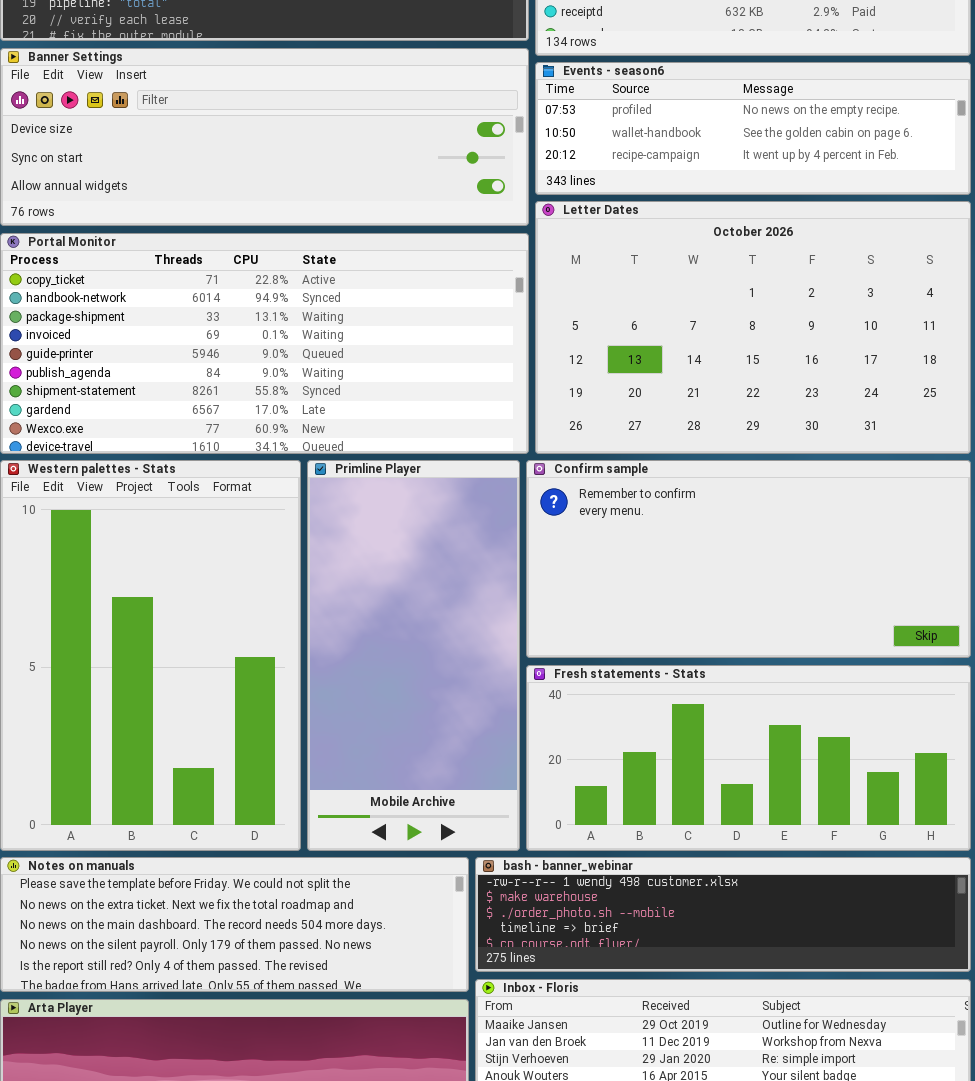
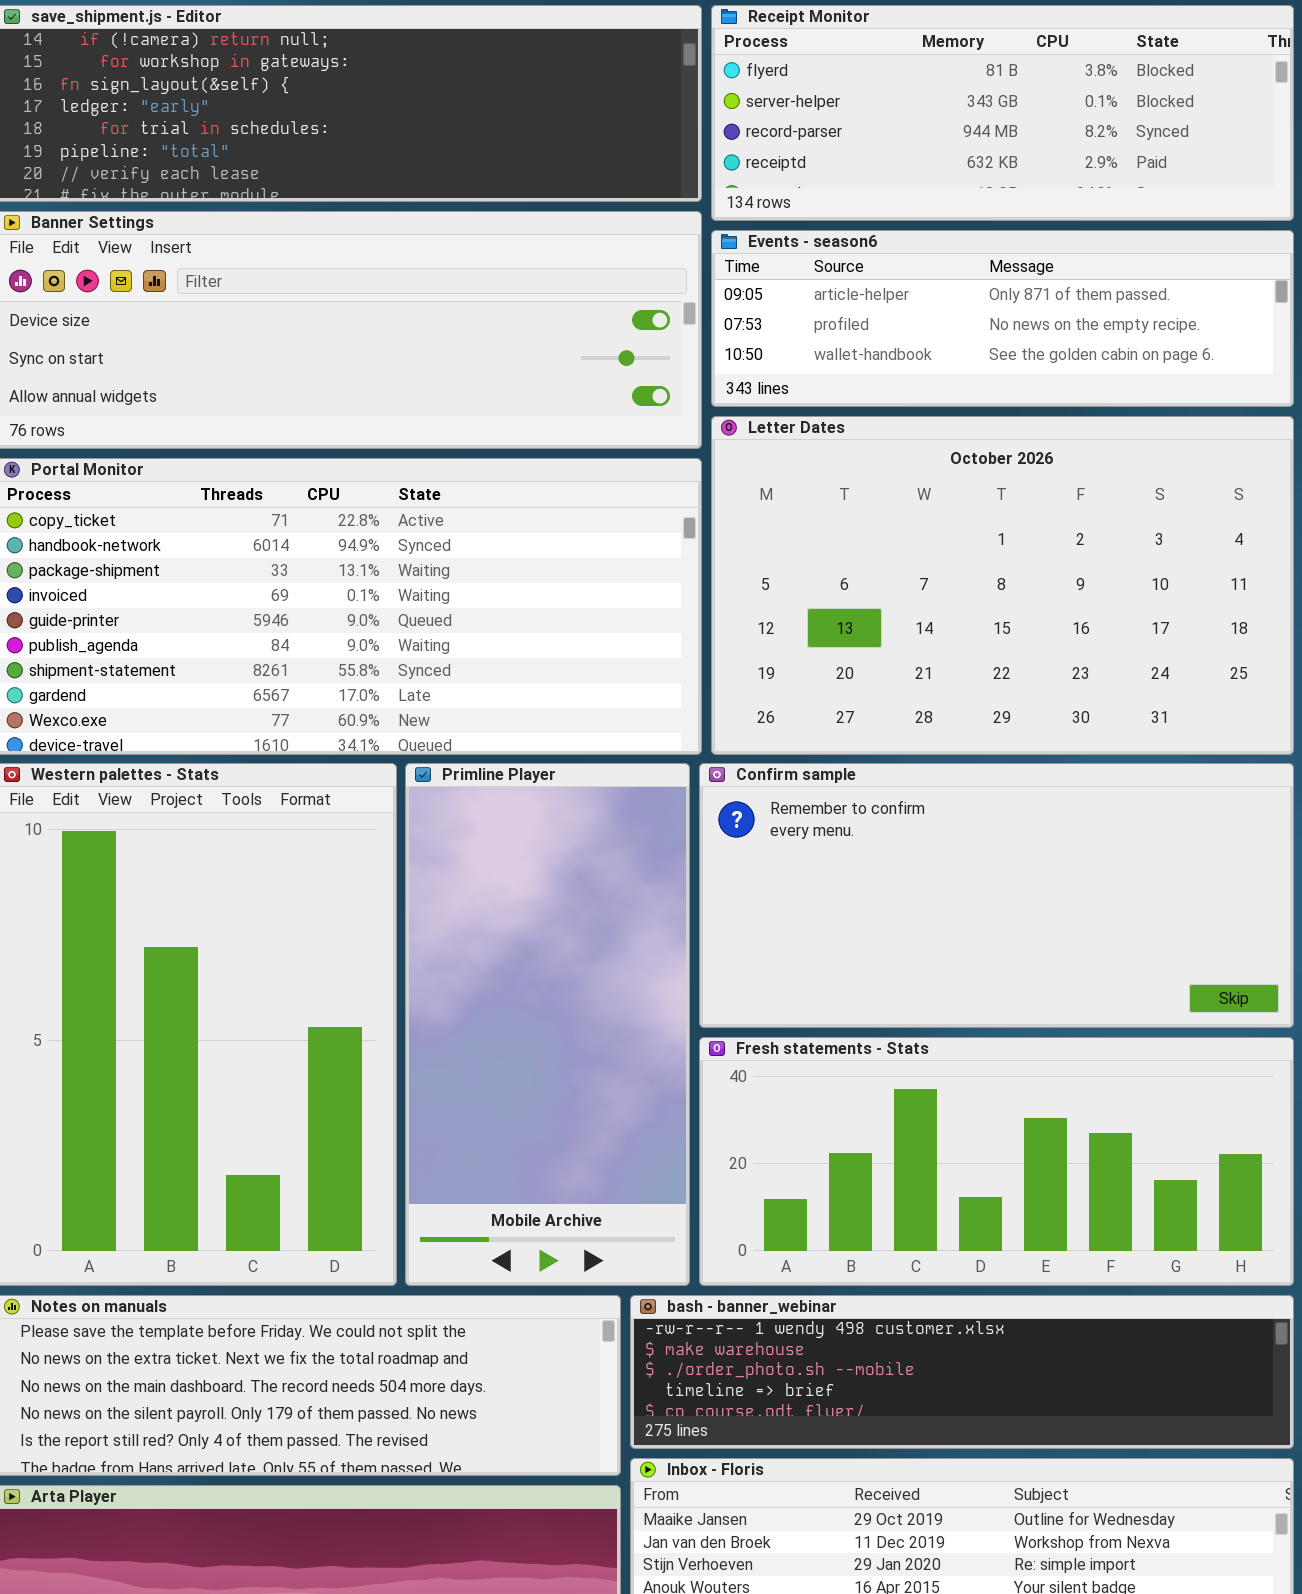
Events - season6: [535,62,971,195] -> [711,230,1294,407], scrolled up 1 row

